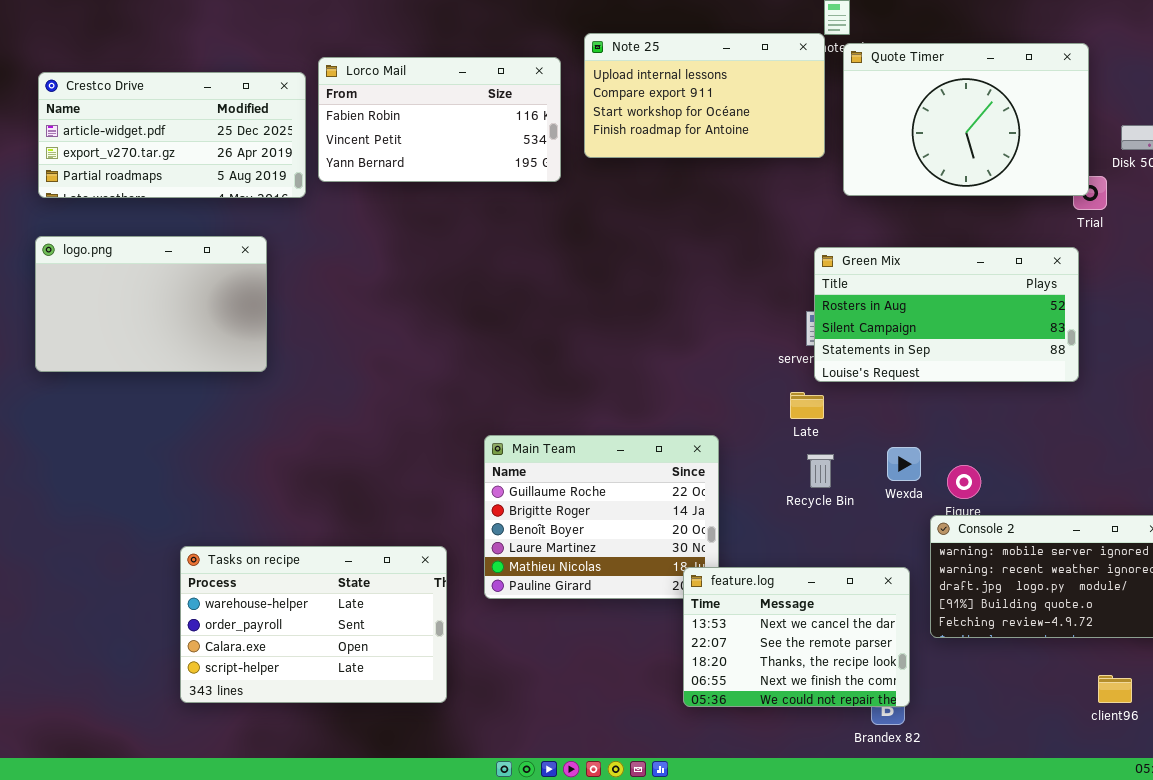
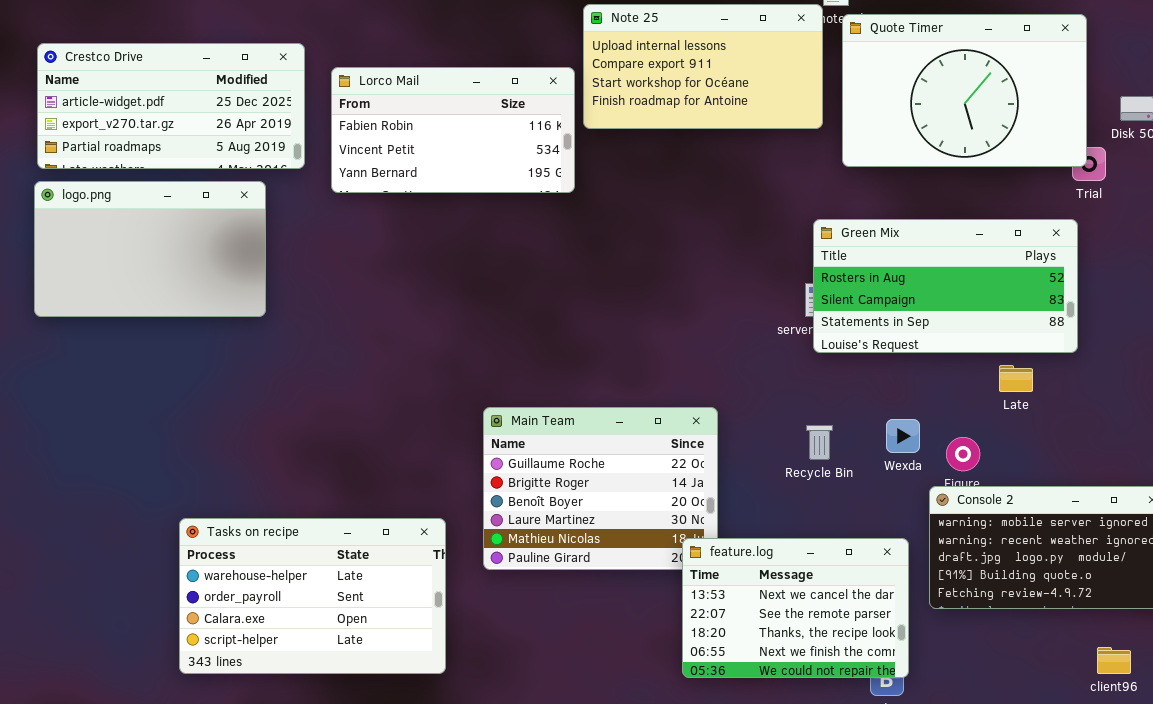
Lorco Mail: [318,57,561,182] -> [331,67,575,193], moved
logo.png: [35,236,267,372] -> [34,181,266,317], moved
Late: [790,392,824,419] -> [999,365,1033,392], moved

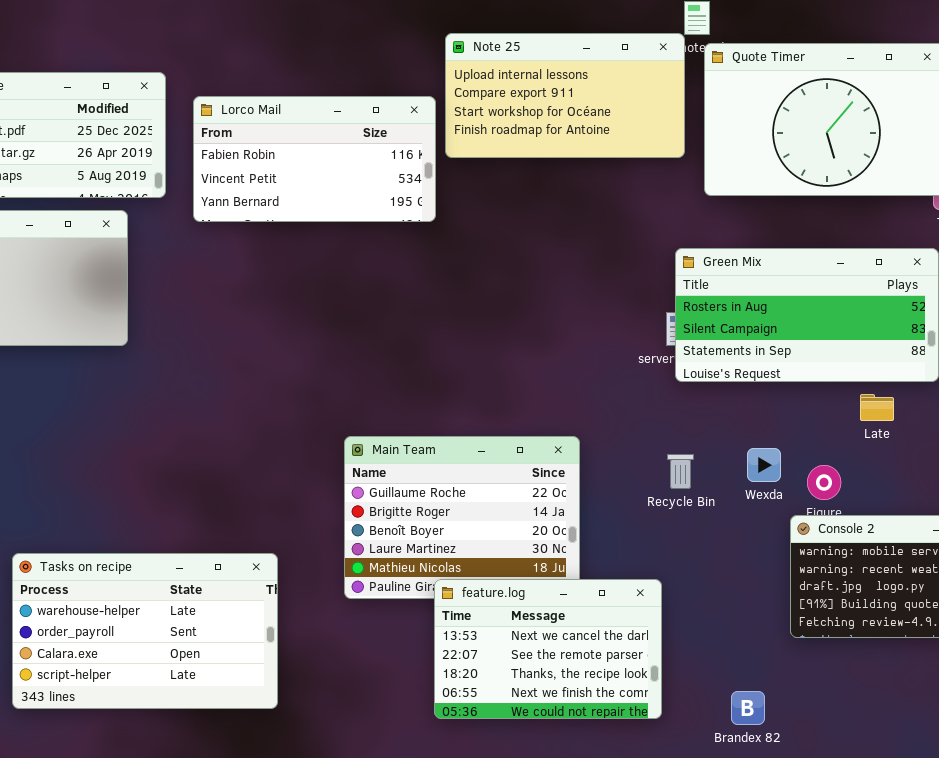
Tasks on recipe: [179,518,446,674] -> [12,553,278,709], moved
feature.log: [682,538,909,678] -> [434,579,662,719], moved

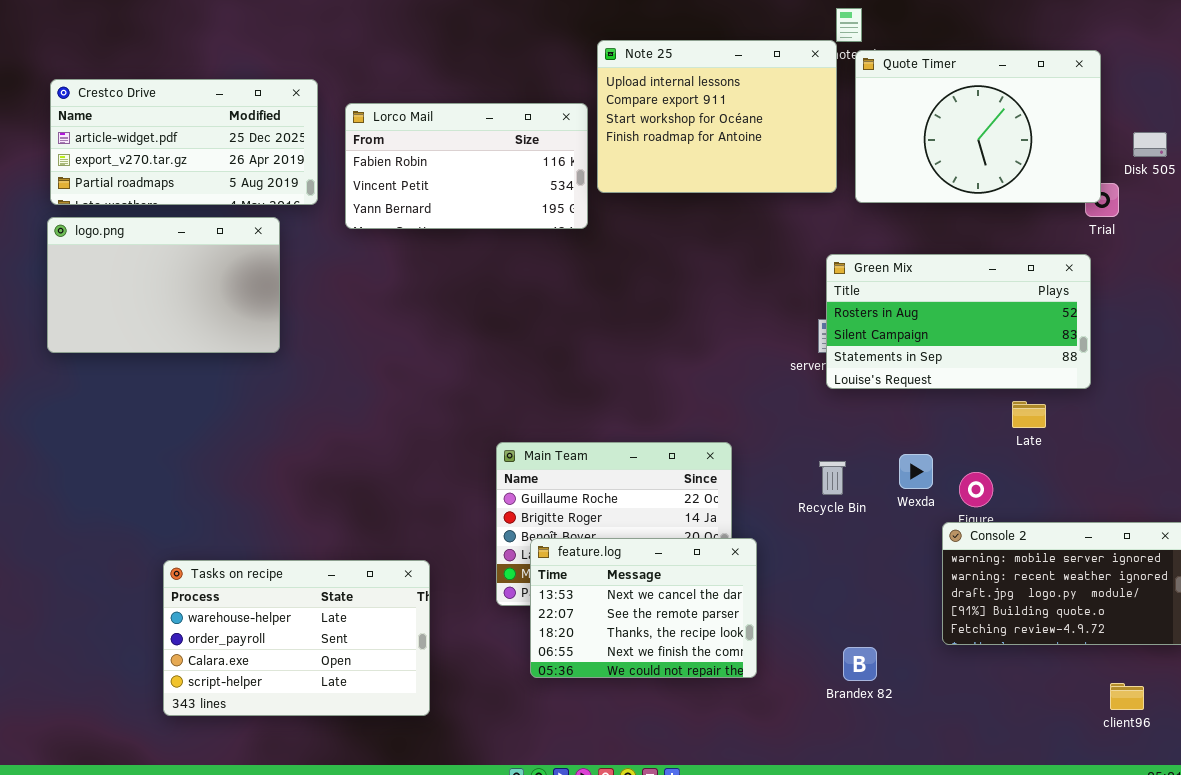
Note 25: [445,33,685,158] -> [597,40,837,193], resized
feature.log: [434,579,662,719] -> [530,538,757,678], moved
Brandex 82: [731,691,765,725] -> [843,647,877,681], moved

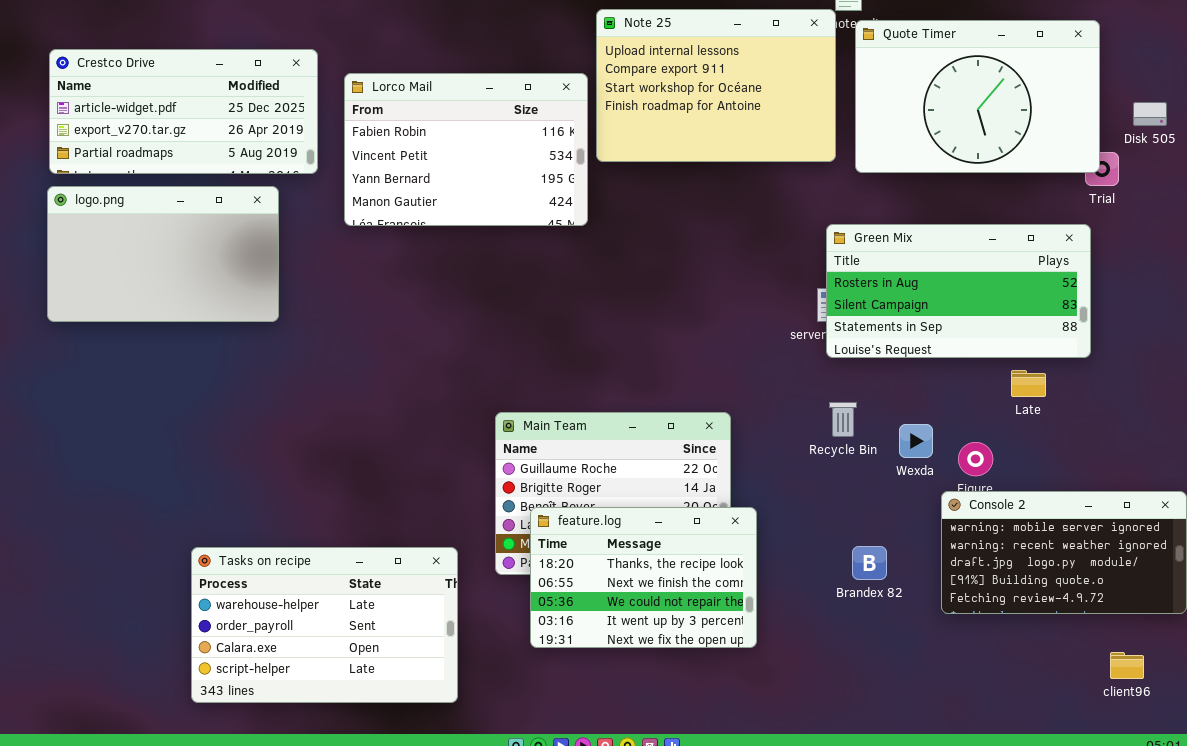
Lorco Mail: [345,103,588,229] -> [344,73,588,226], resized
Recycle Bin: [819,461,846,495] -> [829,402,857,437], moved
feature.log: [530,538,757,678] -> [530,507,757,648], scrolled down 2 rows
Tasks on recipe: [163,560,430,716] -> [191,547,458,703], moved
Brandex 82: [843,647,877,681] -> [852,546,887,580], moved

